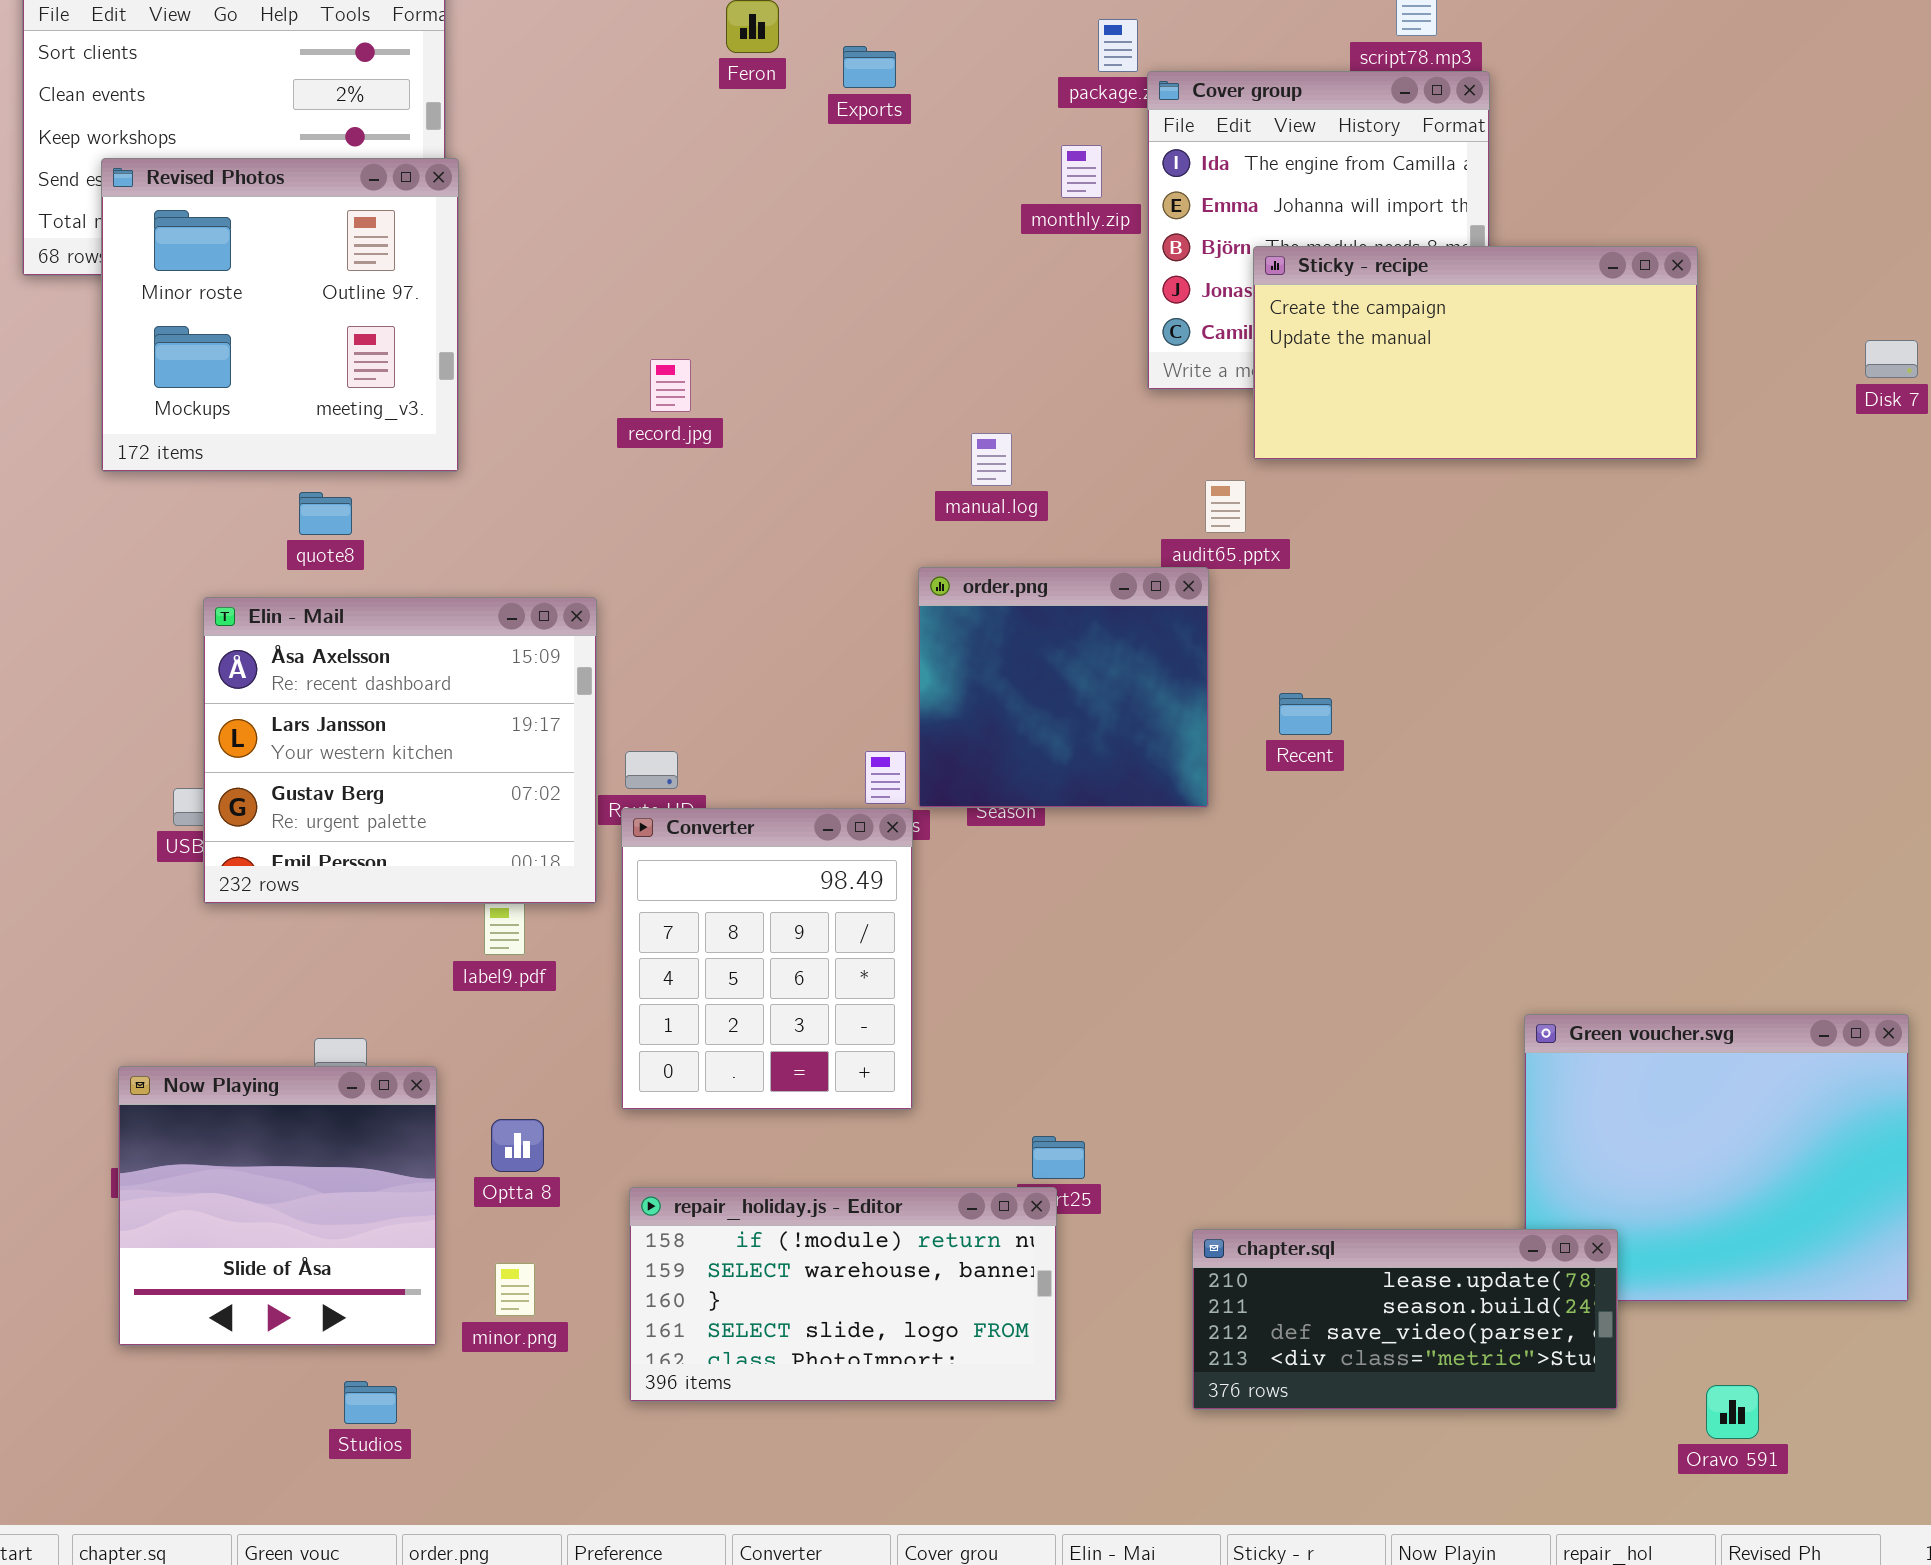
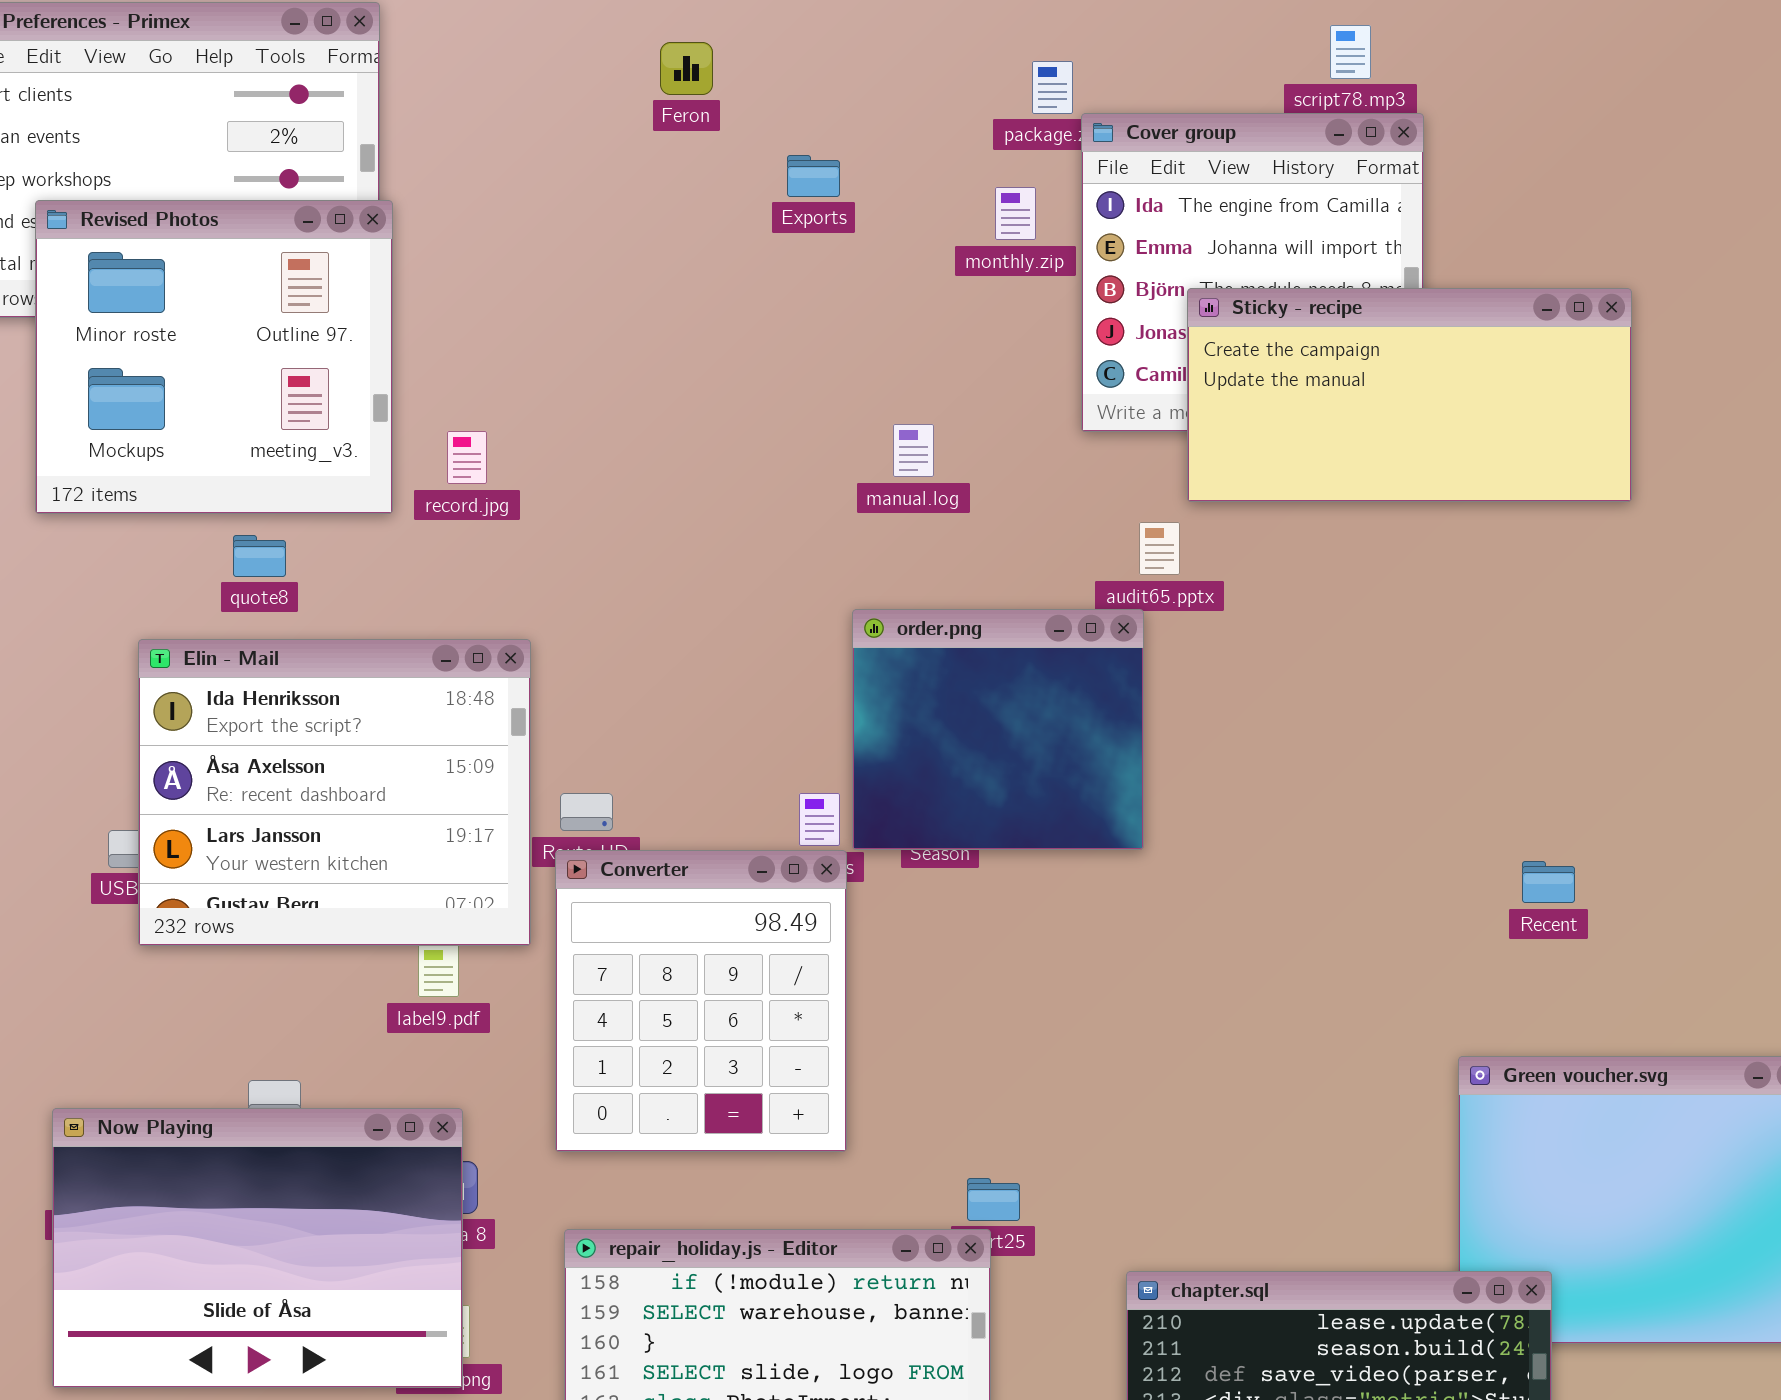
Exports: [843,46,896,88] -> [787,155,840,197], moved
record.jpg: [650,359,691,412] -> [447,431,487,484], moved
manual.log: [971,433,1012,486] -> [893,424,934,477], moved
Elin - Mail: [203,597,597,904] -> [138,639,531,946], scrolled up 1 row
Recent: [1279,693,1332,735] -> [1522,861,1575,903], moved
Now Playing: [118,1066,437,1346] -> [52,1108,463,1388], resized

